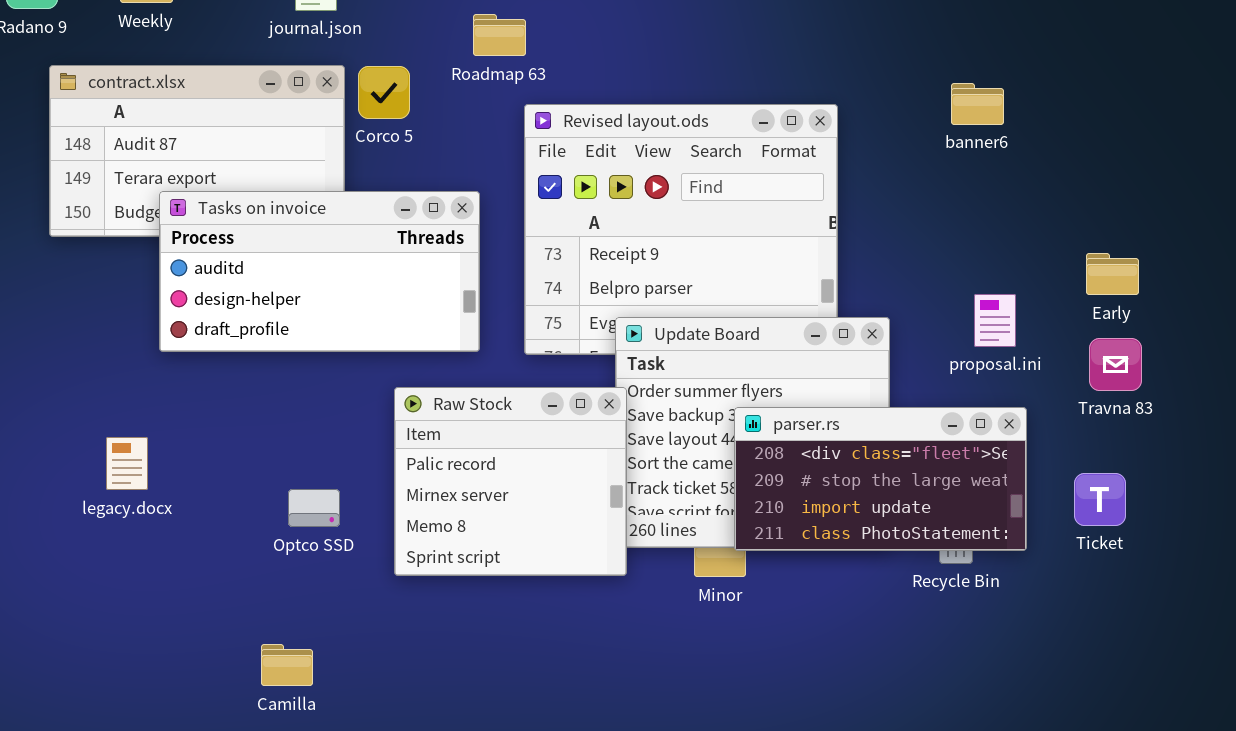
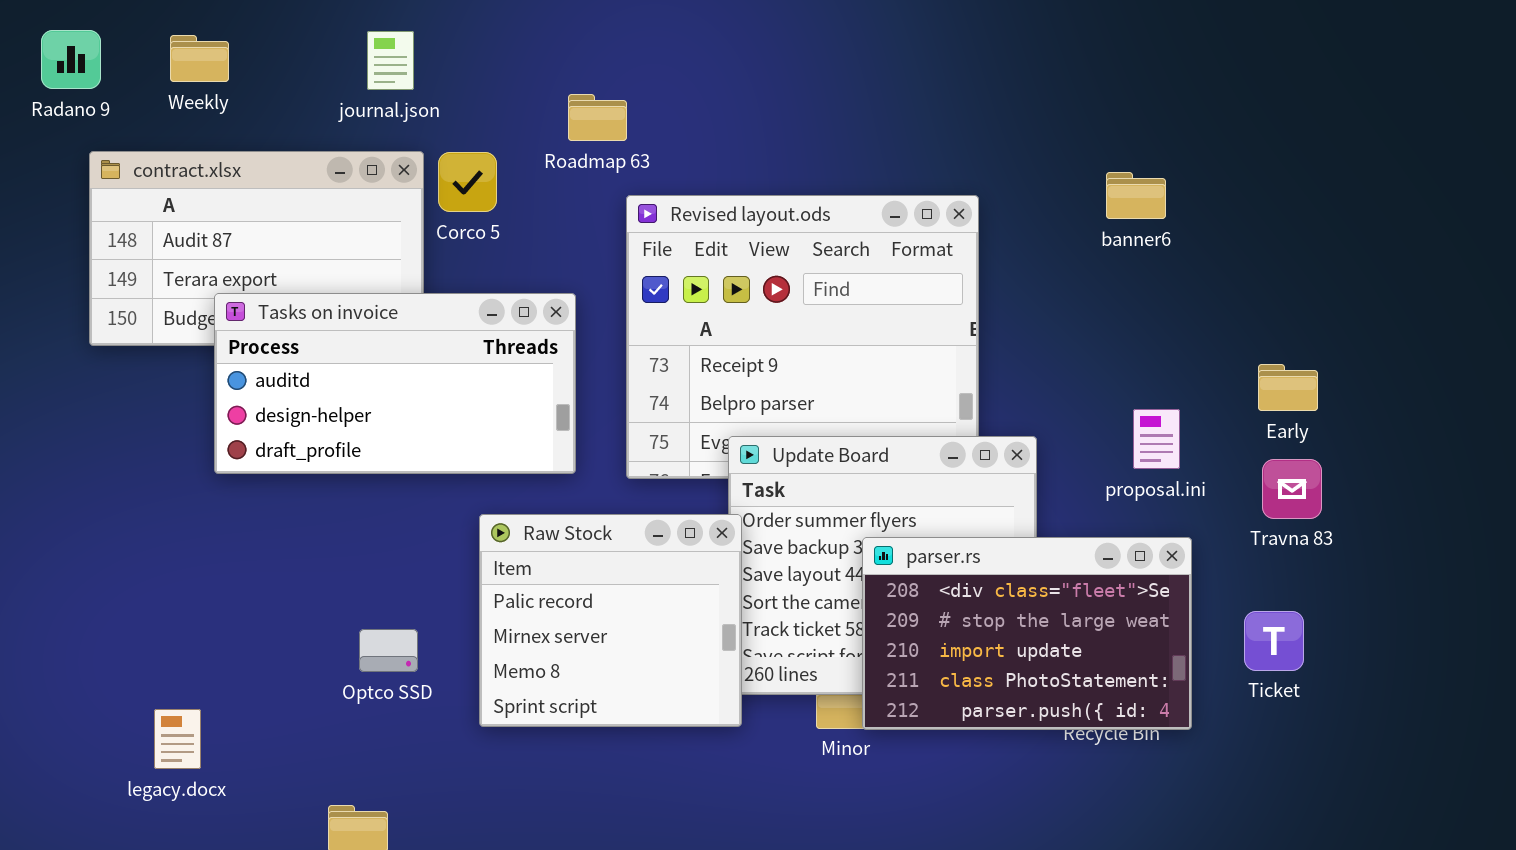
parser.rs: [734,407,1027,551] -> [862,537,1192,730], resized
legacy.docx: [106,437,148,490] -> [154,709,201,769], moved

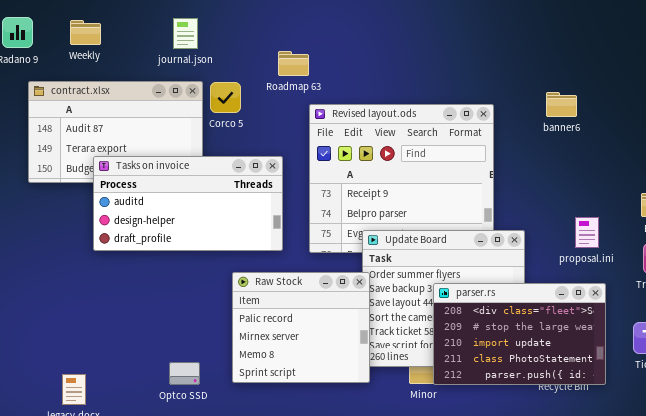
banner6: [1106,172,1166,219] -> [546,92,577,117], moved
Optco SSD: [359,629,418,672] -> [169,362,200,385], moved

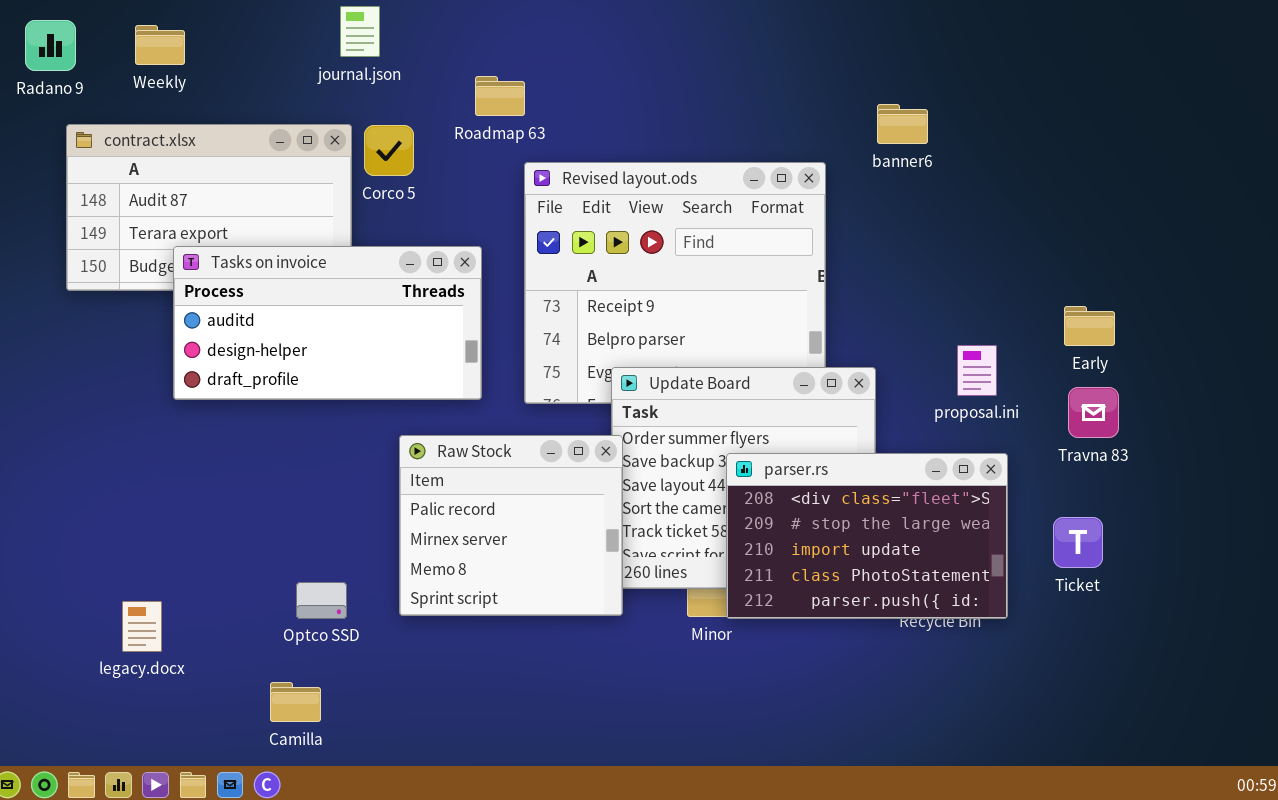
journal.json: [173,18,198,49] -> [340,6,380,57], moved
banner6: [546,92,577,117] -> [877,104,928,144], moved

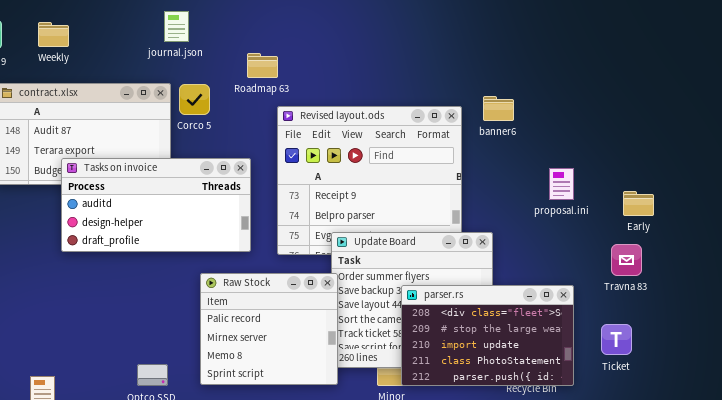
banner6: [877,104,928,144] -> [483,96,514,121], moved
Early: [1064,306,1115,346] -> [623,191,654,216], moved
proposal.ini: [957,345,997,396] -> [549,168,574,200], moved

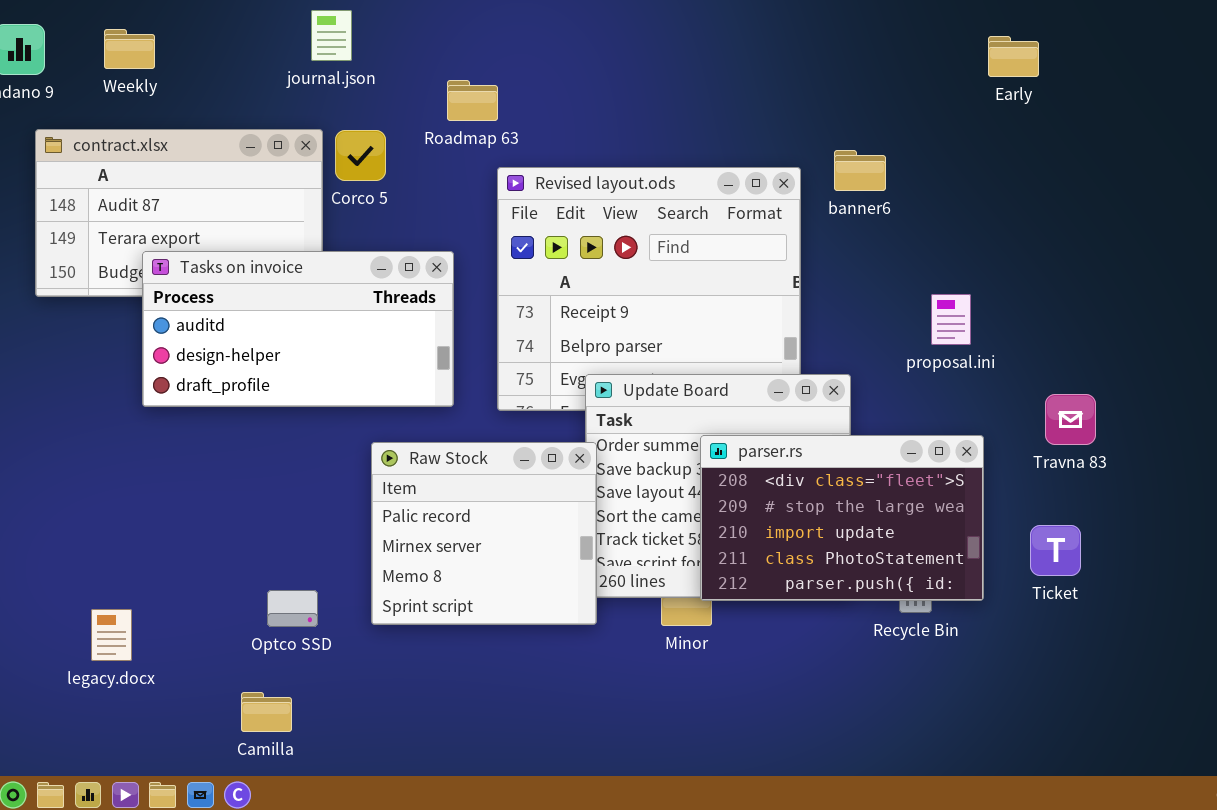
proposal.ini: [549,168,574,200] -> [931,294,971,345], moved
Early: [623,191,654,216] -> [988,36,1039,77], moved
parser.rs: [401,285,574,386] -> [700,435,984,601], moved

